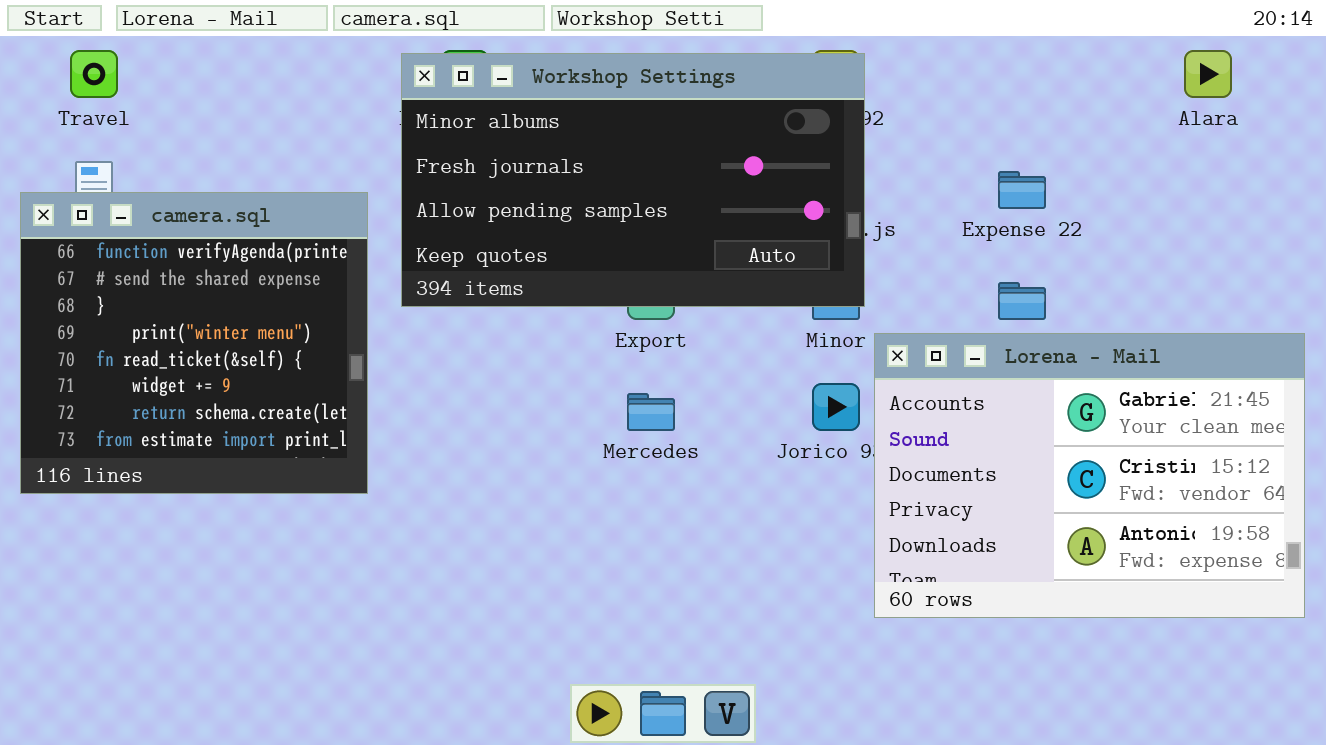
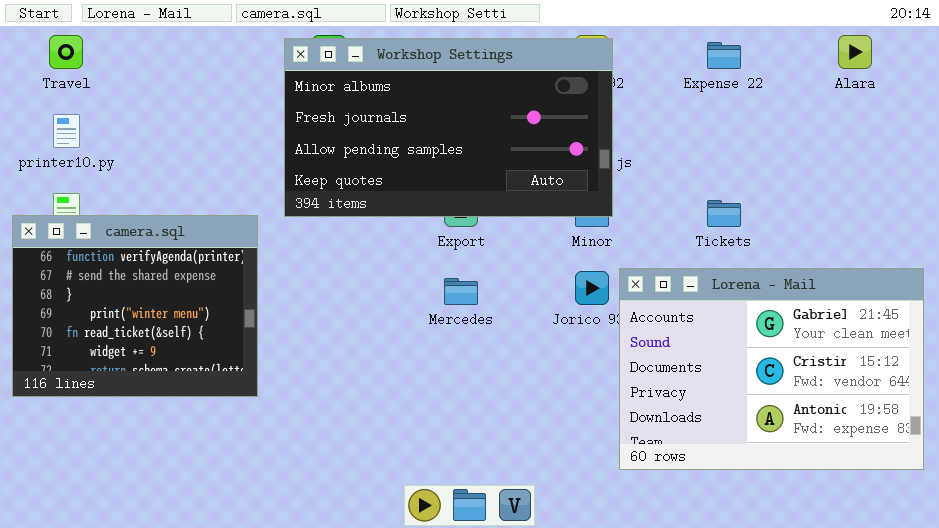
Expense 22: [998,171,1046,209] -> [707,42,741,69], moved
camera.sql: [20,192,368,494] -> [12,215,258,397], moved, resized
Lorena - Mail: [874,333,1305,618] -> [619,268,924,470], moved

